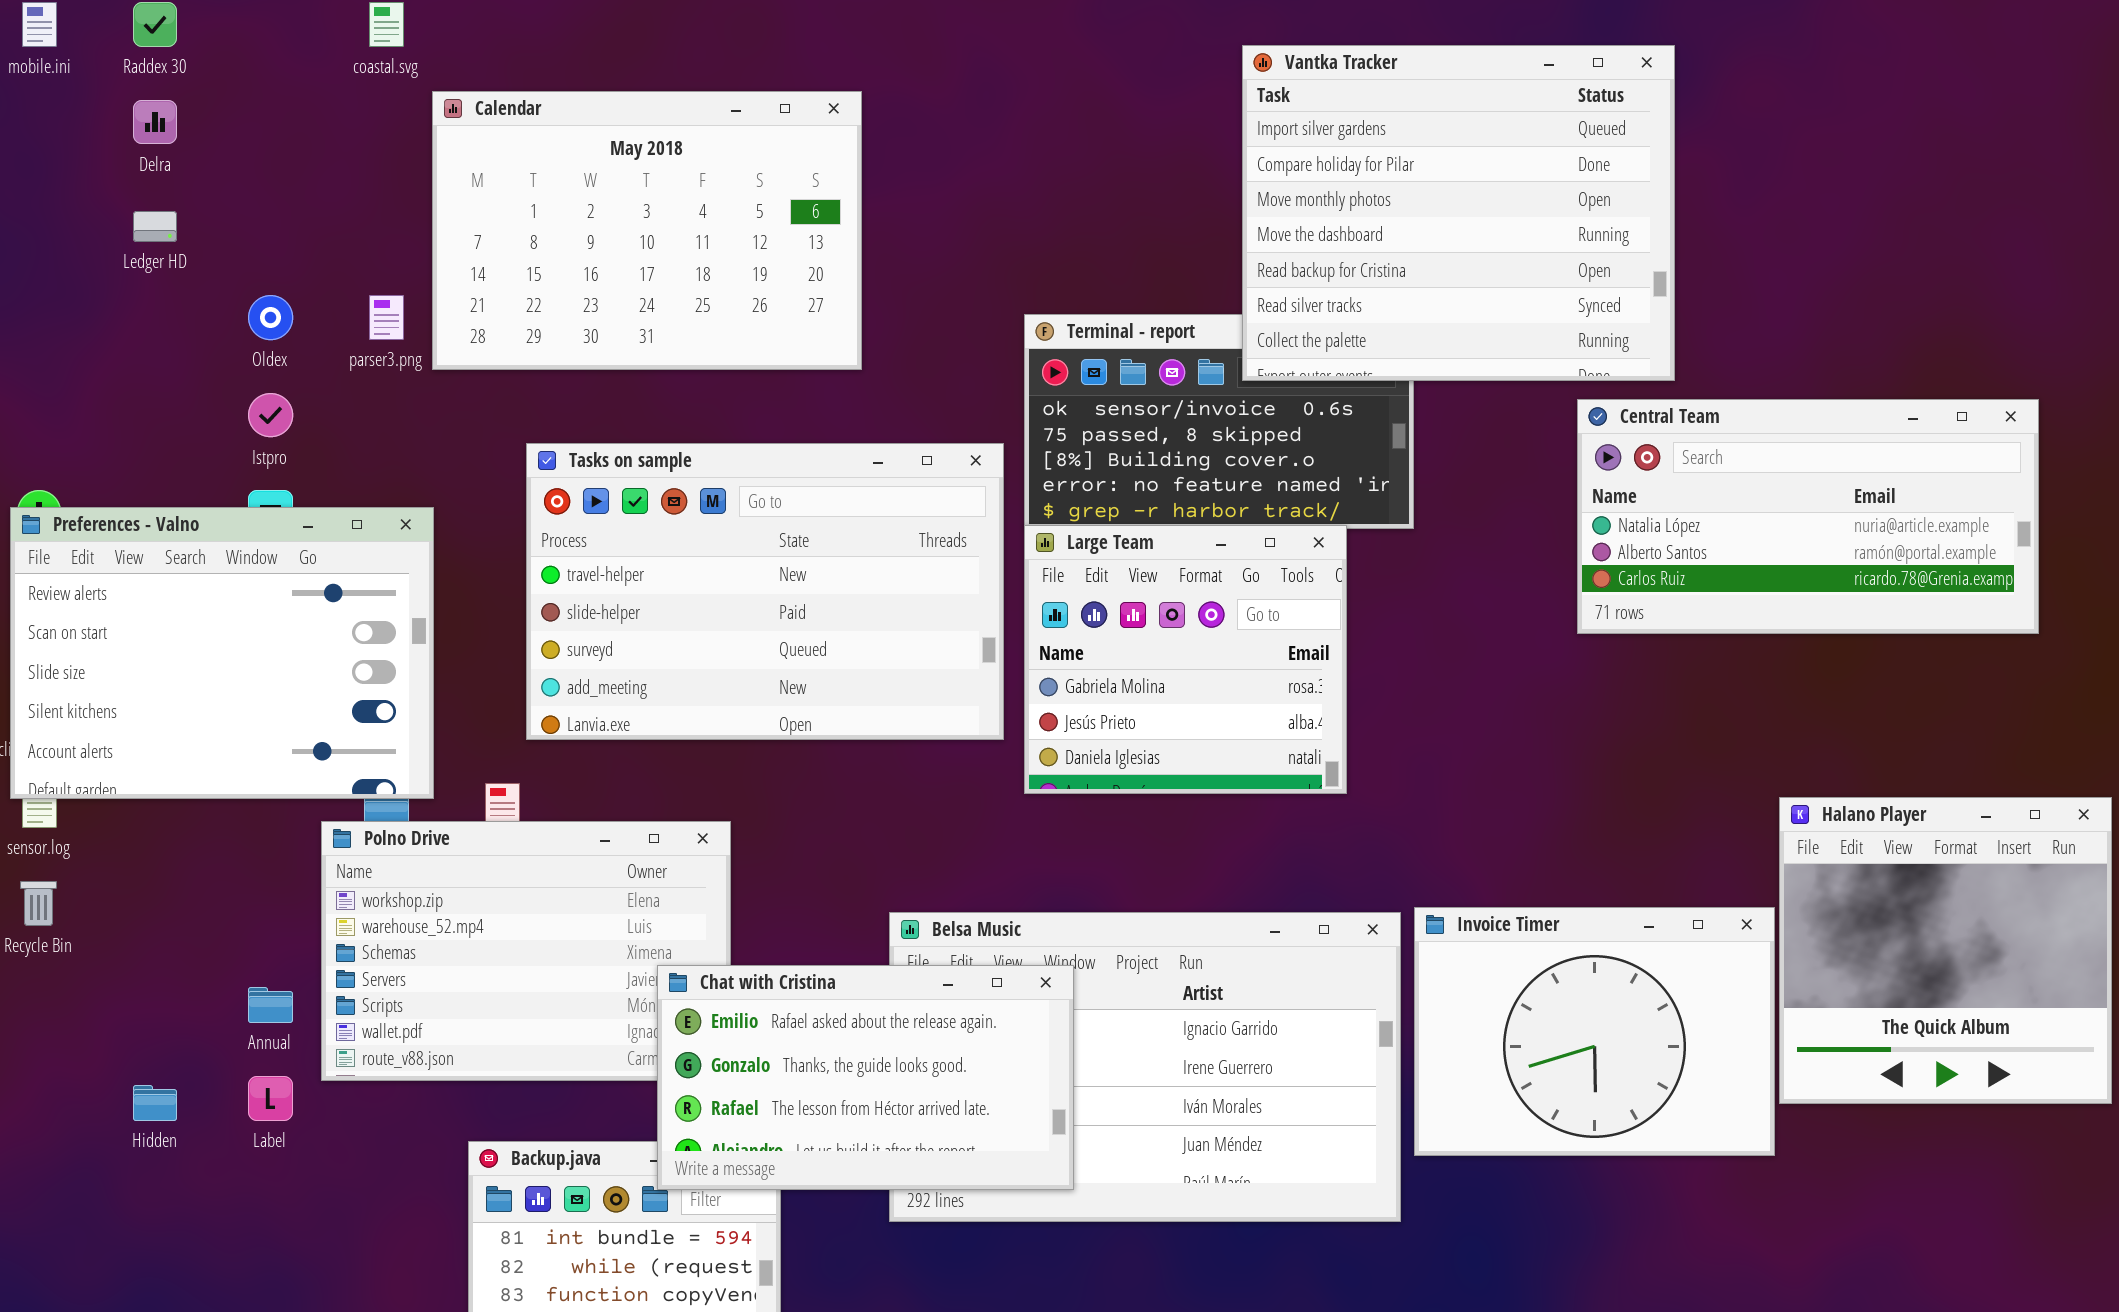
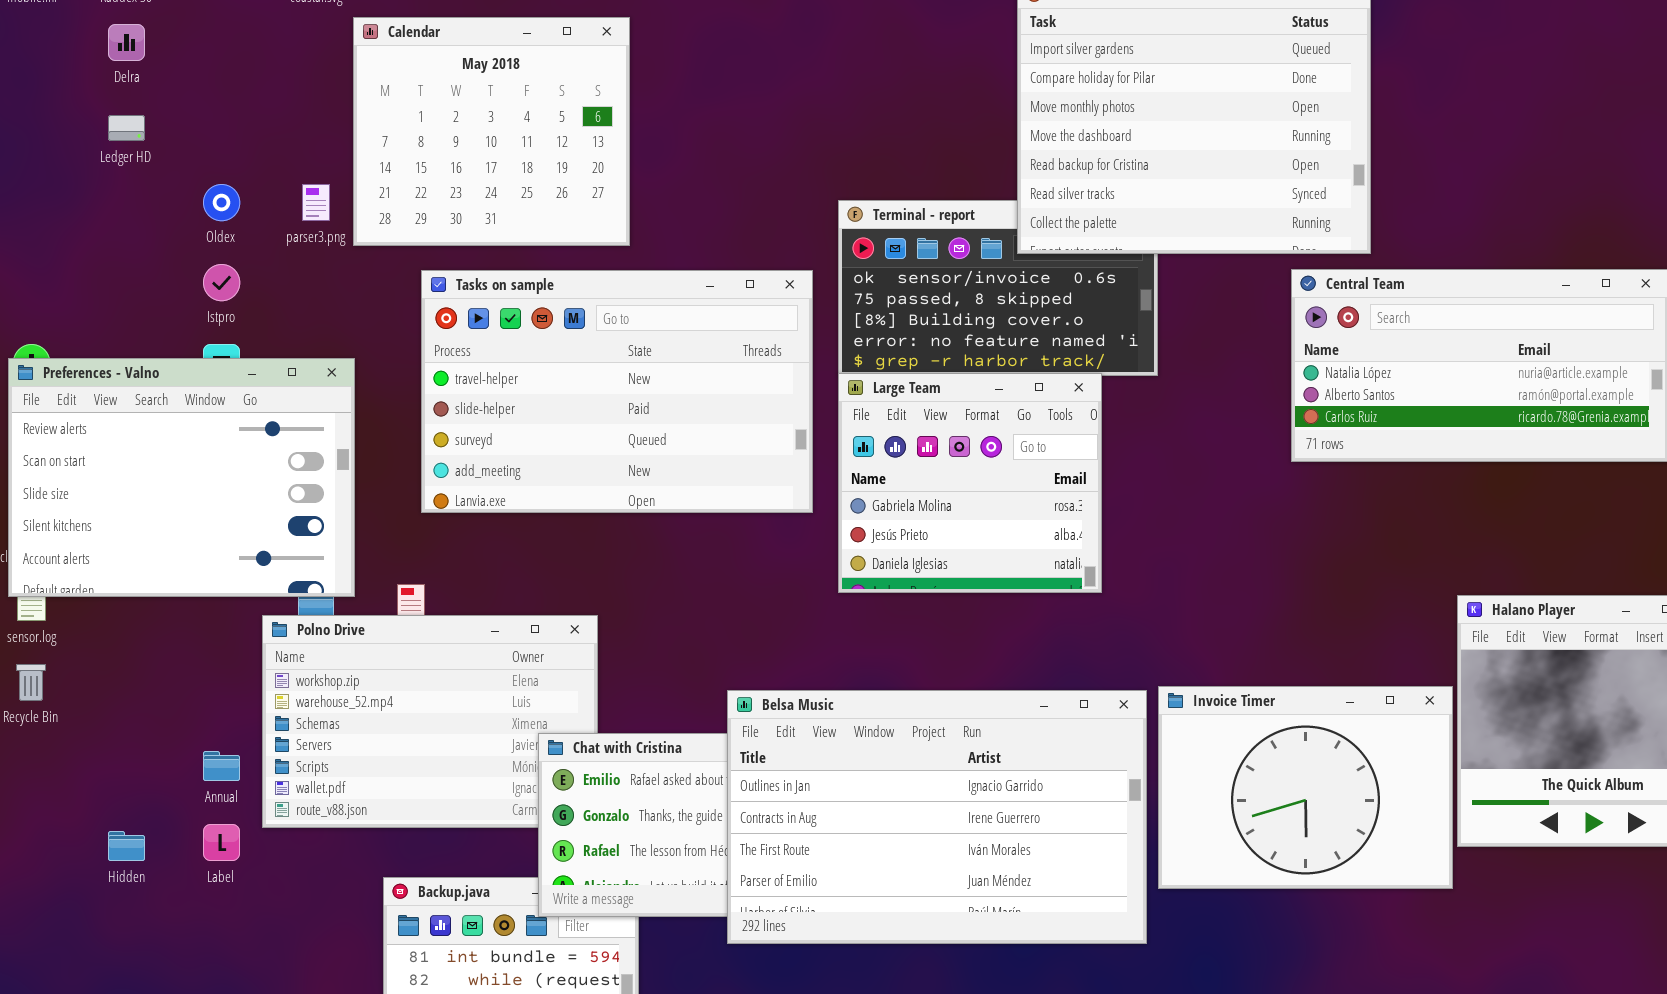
Calendar: [432,91,862,370] -> [353,17,630,246], resized
Tasks on sample: [526,443,1004,740] -> [421,270,813,513], moved
Belsa Music: [889,912,1401,1222] -> [727,690,1147,944], raised

